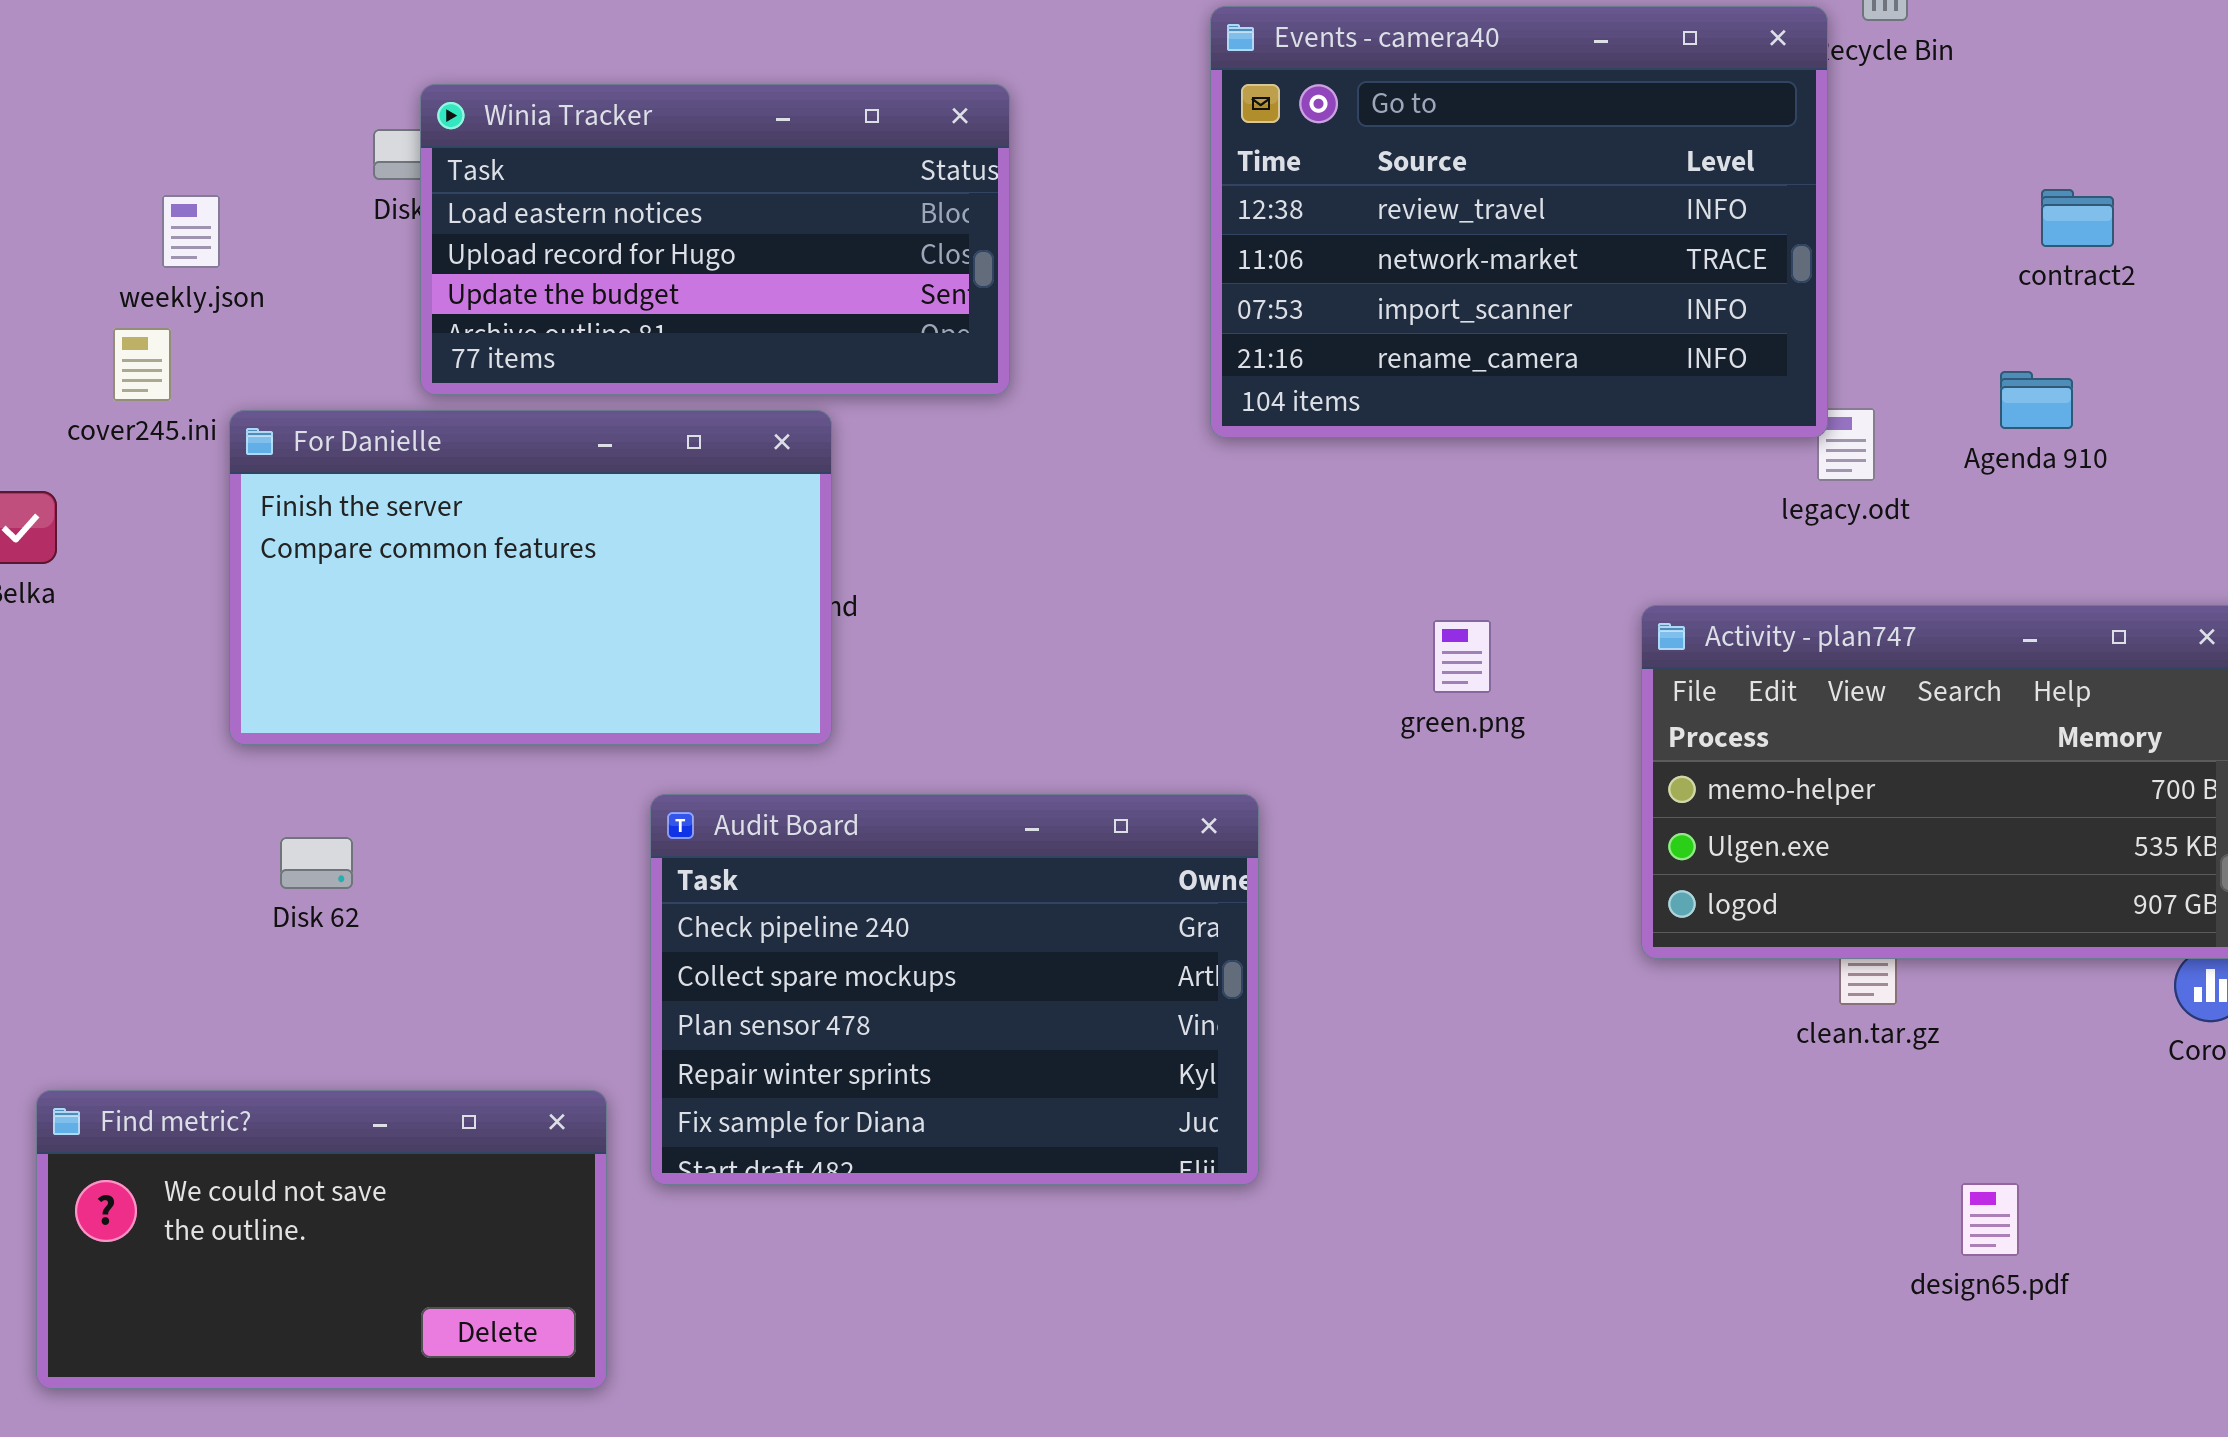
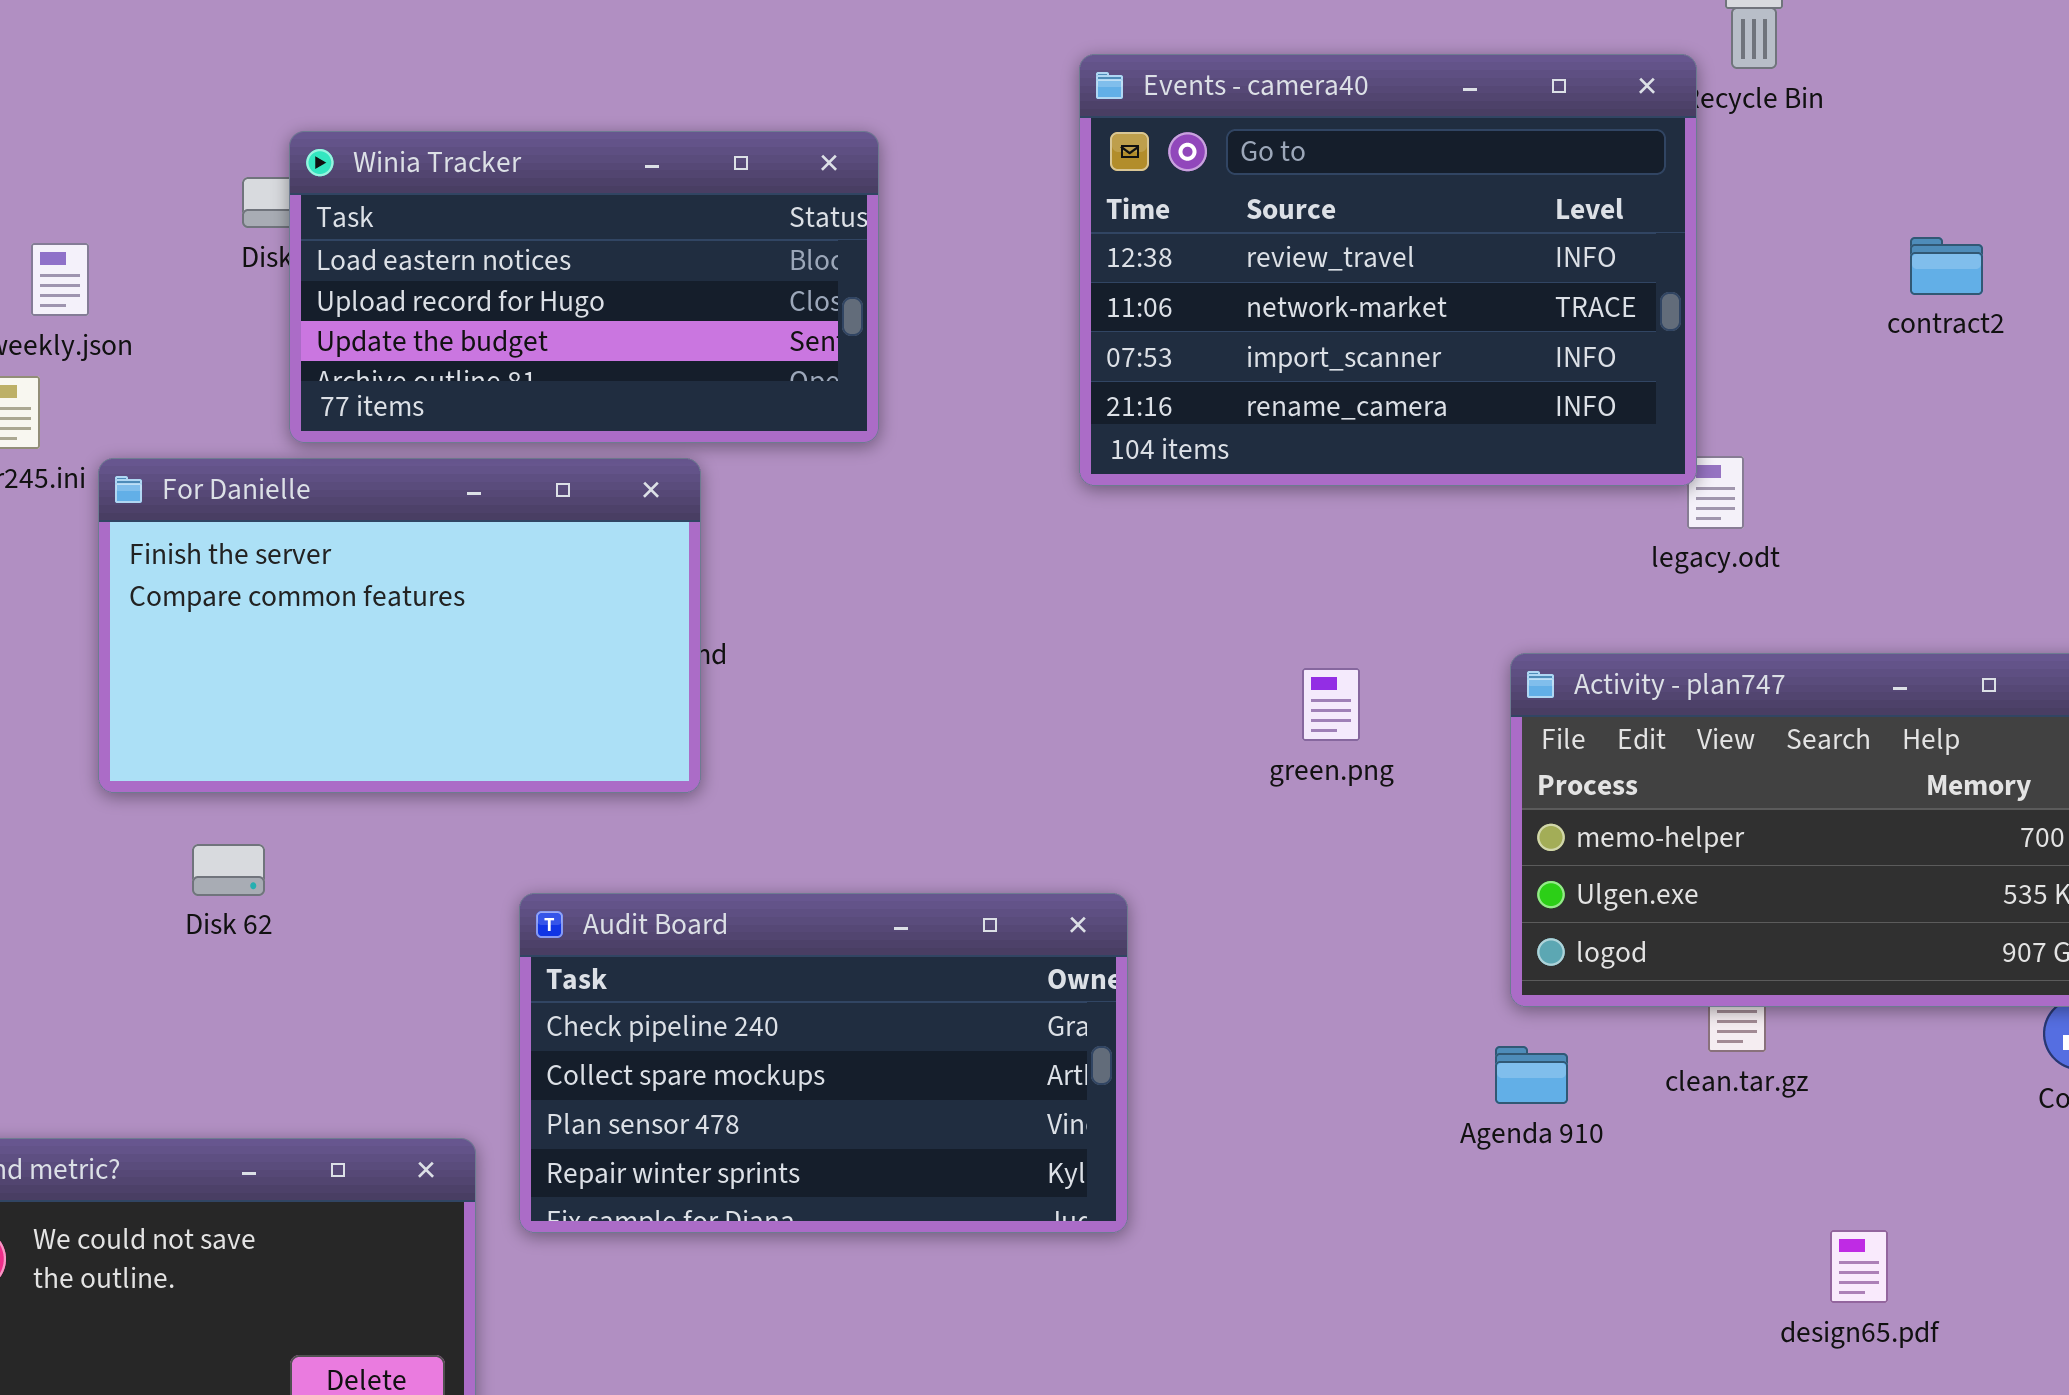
Agenda 910: [2000,371,2073,429] -> [1495,1046,1568,1104], moved
Audit Board: [650,794,1259,1185] -> [519,893,1128,1233], resized
Disk 62: [280,837,353,889] -> [192,844,265,896], moved

